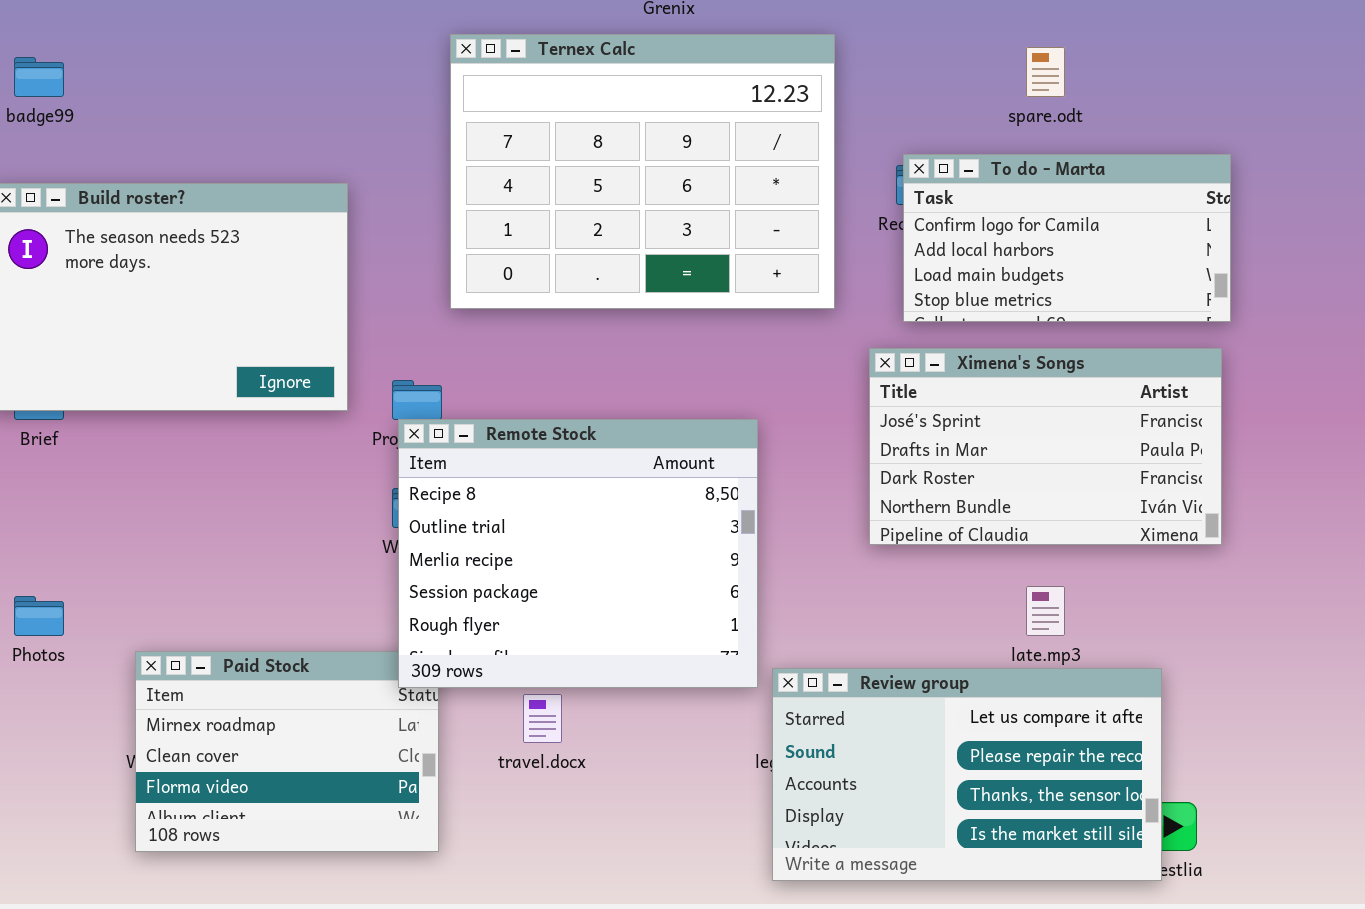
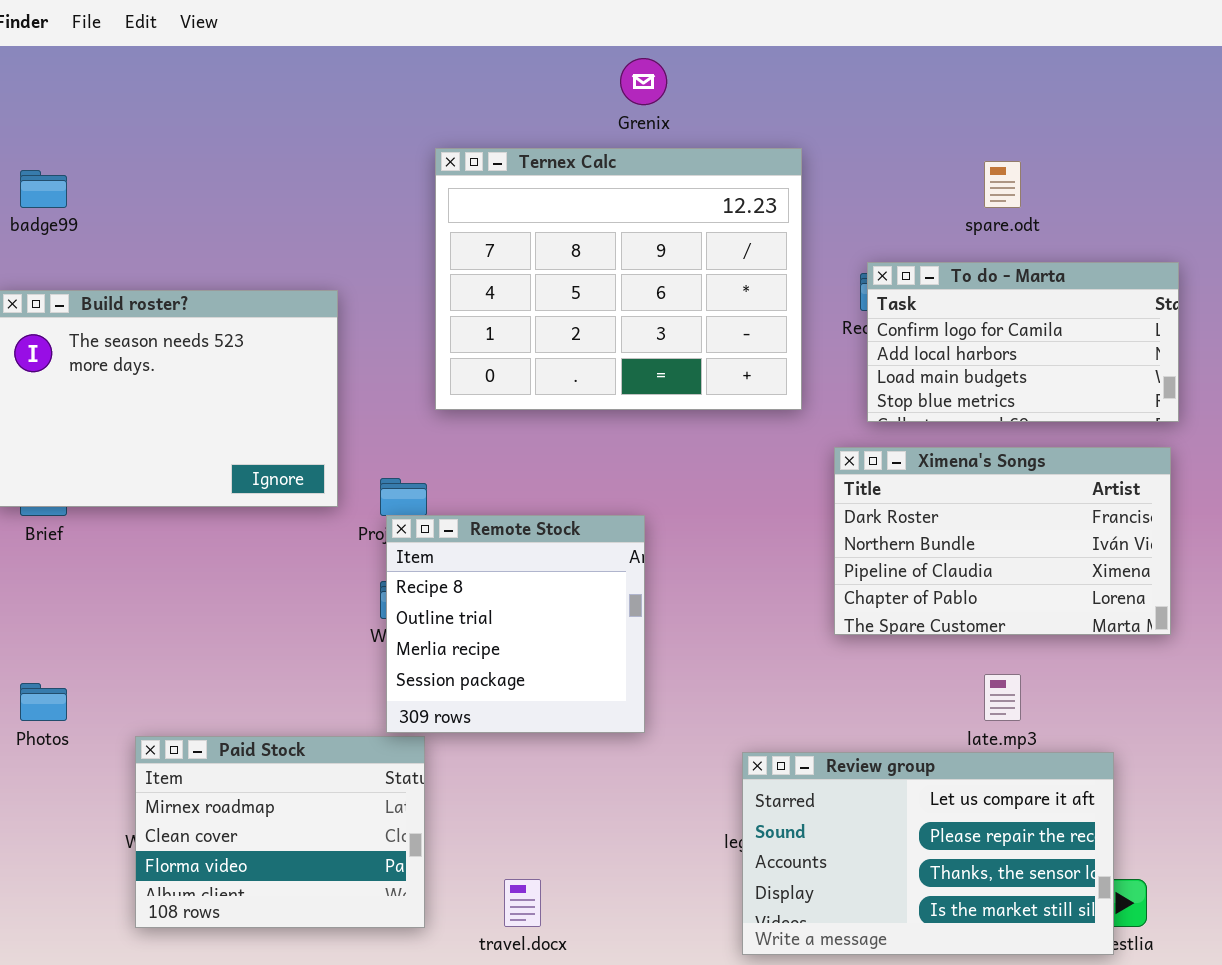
Ximena's Songs: [869,348,1222,545] -> [834,447,1171,635], scrolled down 2 rows
Remote Stock: [398,419,758,688] -> [386,515,645,733], resized
travel.docx: [523,694,562,743] -> [504,879,541,927], moved

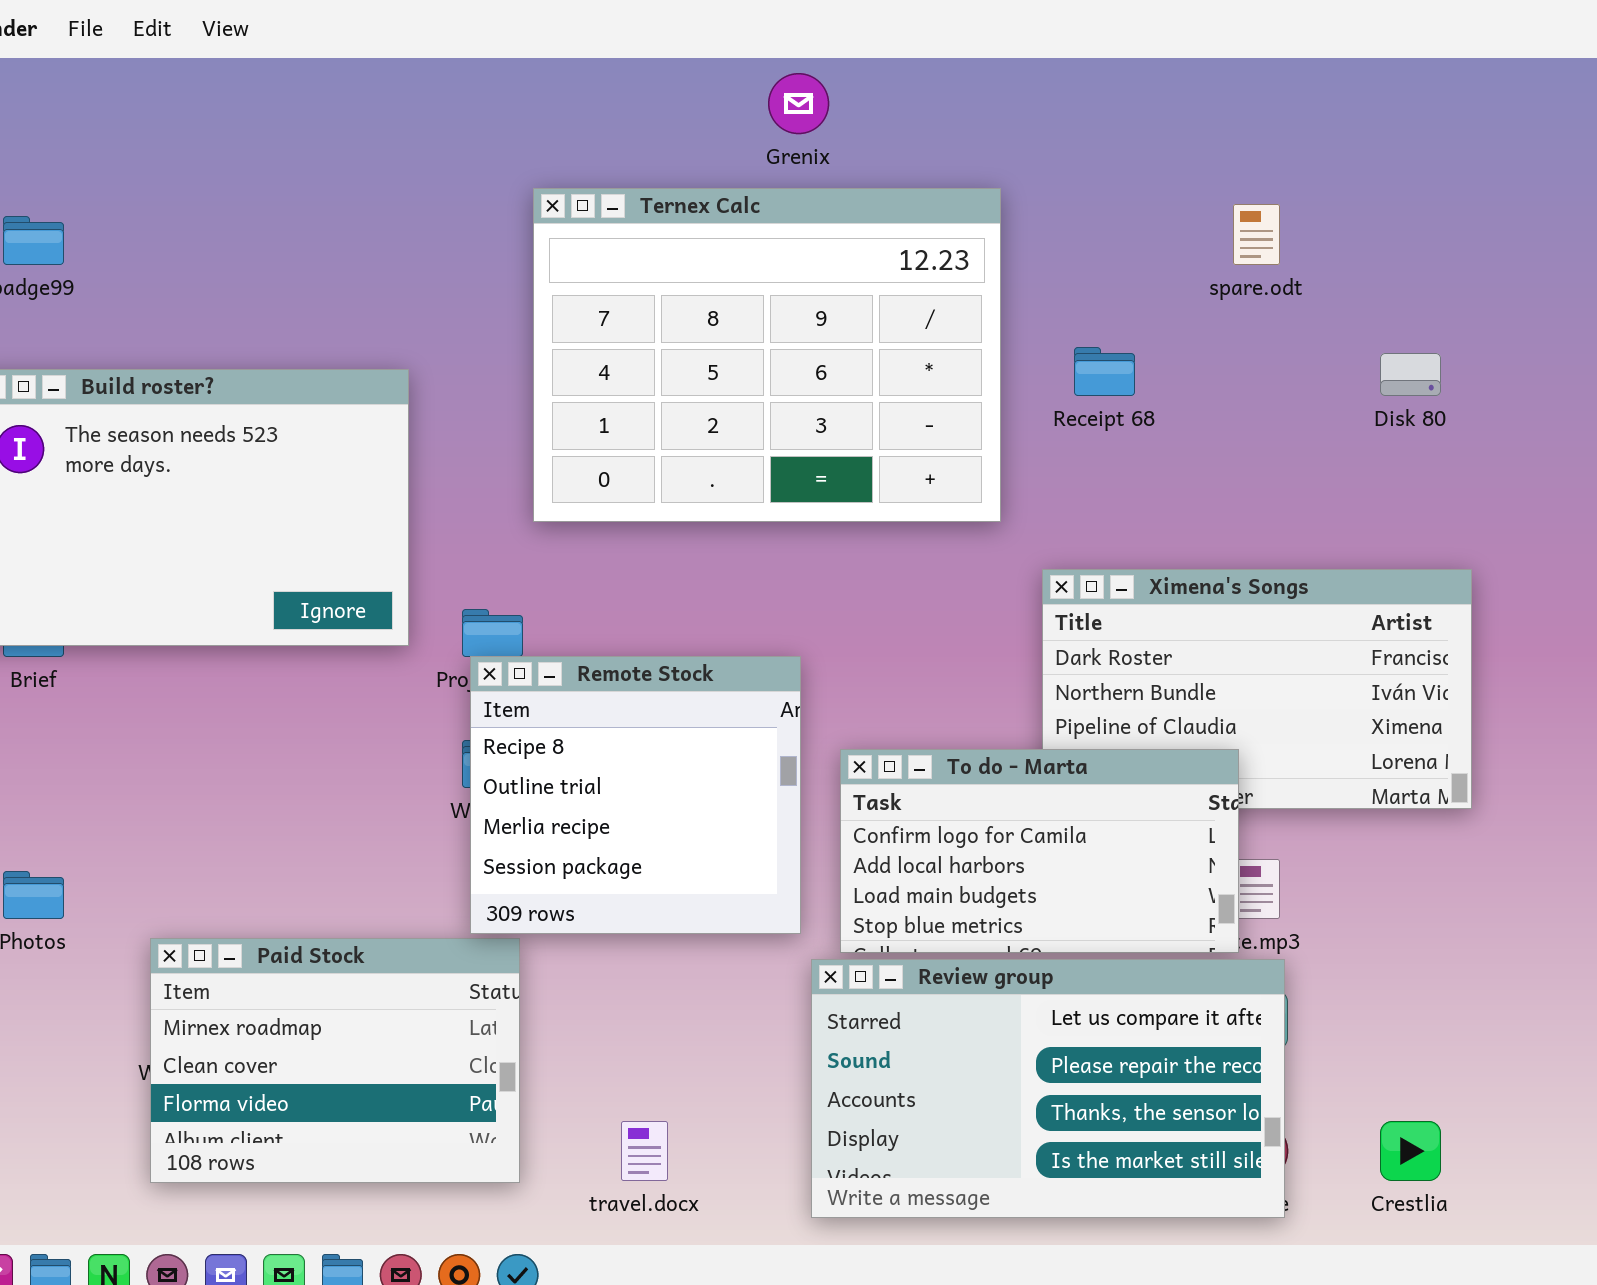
To do - Marta: [867,262,1179,422] -> [840,749,1239,953], moved
Review group: [742,752,1114,955] -> [811,959,1285,1218], moved

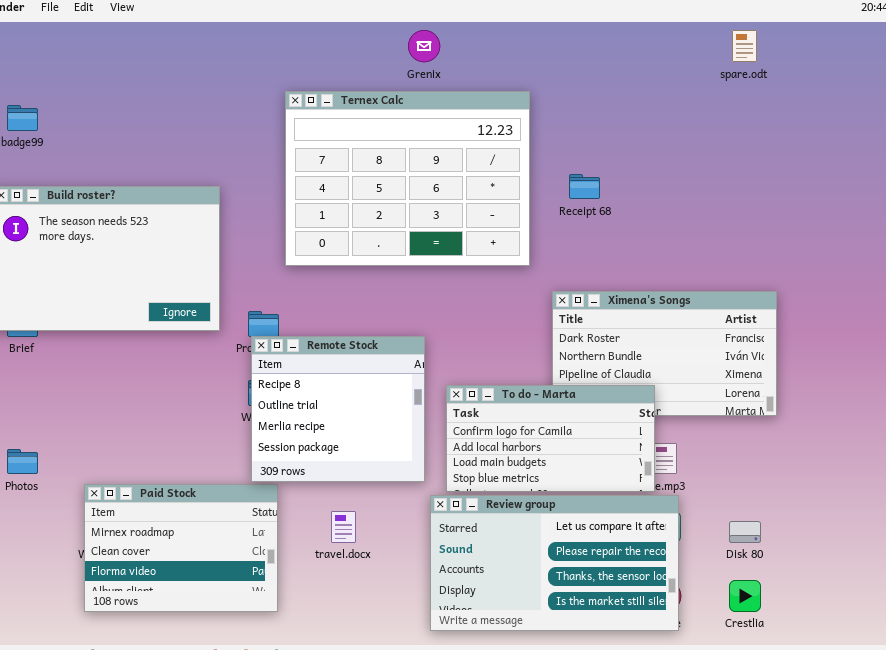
spare.odt: [1233,204,1280,265] -> [732,30,757,62], moved
Disk 80: [1380,353,1441,396] -> [729,521,761,543], moved
travel.docx: [621,1121,668,1181] -> [331,511,356,543], moved

